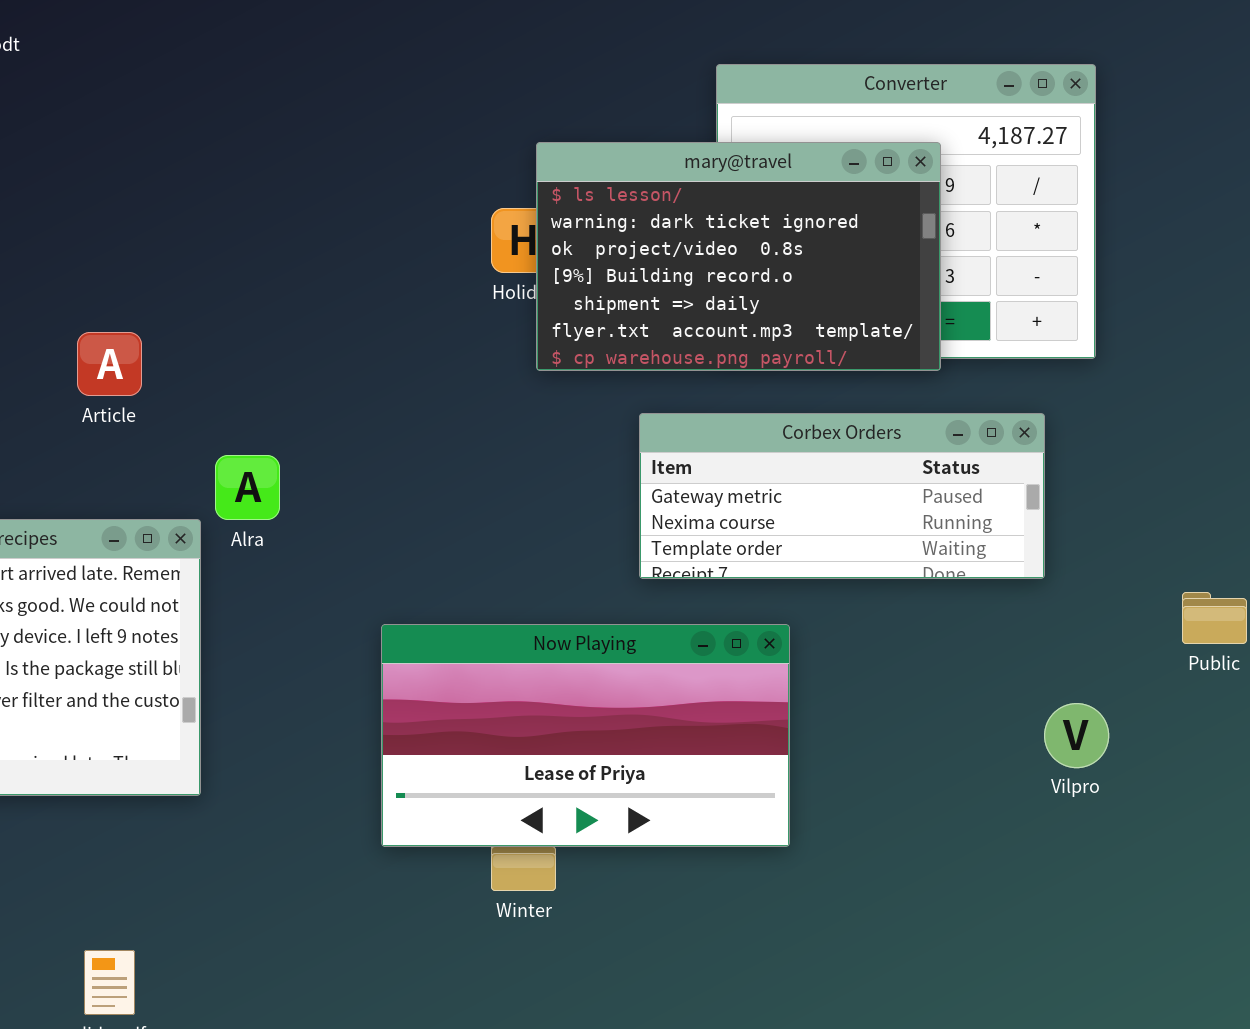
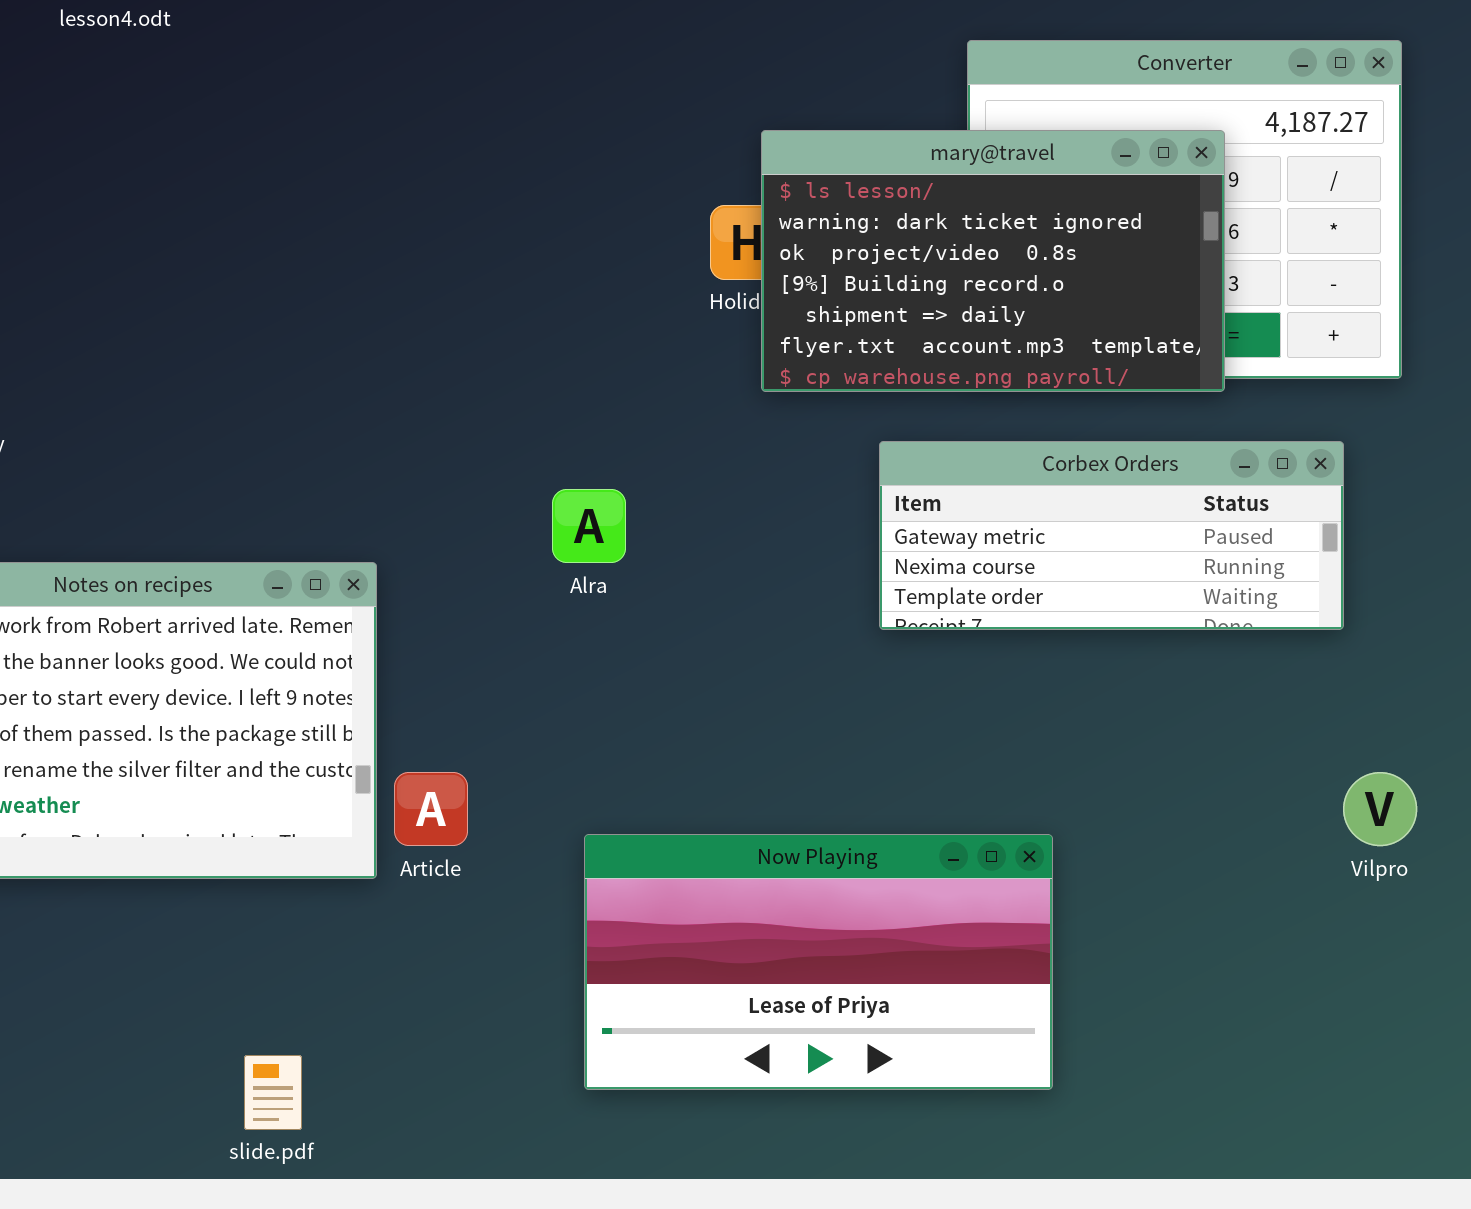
Article: [77,332,142,396] -> [394,772,468,846], moved
Alra: [215,455,280,520] -> [552,489,626,563], moved
Now Playing: [381,624,790,847] -> [584,834,1053,1090], moved

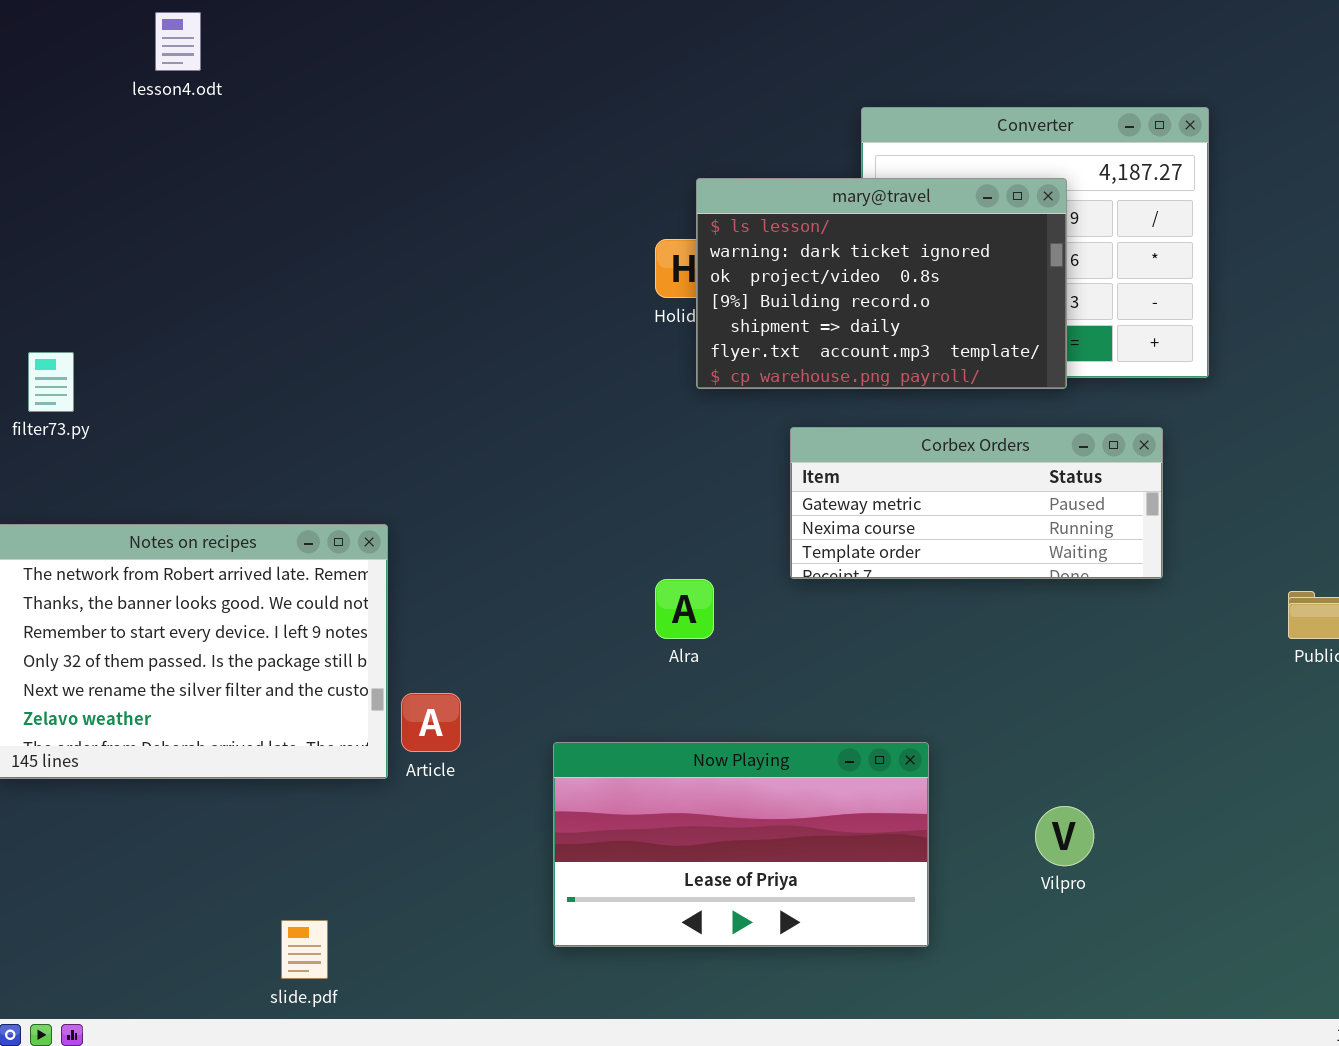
Alra: [552,489,626,563] -> [655,579,714,639], moved
Vilpro: [1343,772,1417,846] -> [1035,806,1094,866], moved

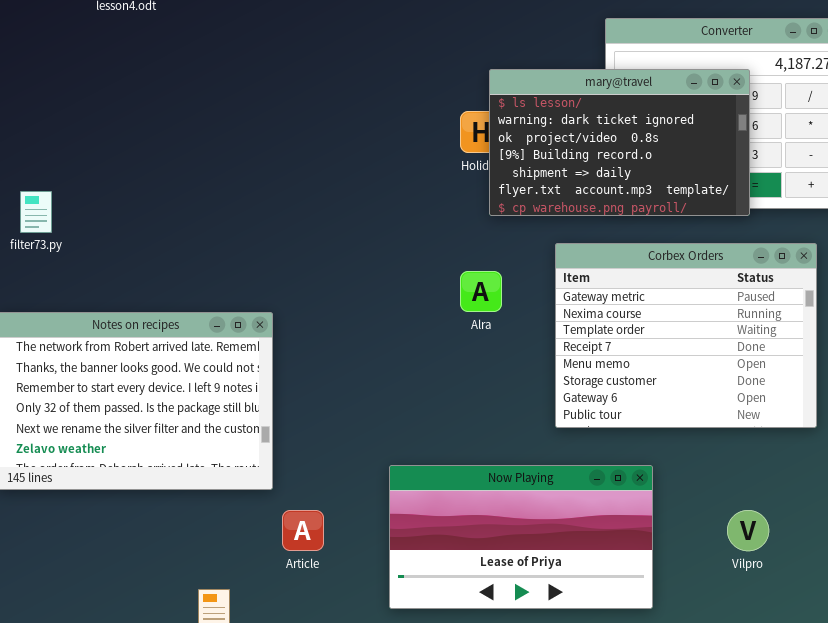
Corbex Orders: [790,427,1163,579] -> [555,243,817,428], resized
Alra: [655,579,714,639] -> [460,271,502,312], moved
Article: [401,693,461,752] -> [282,510,324,551], moved

